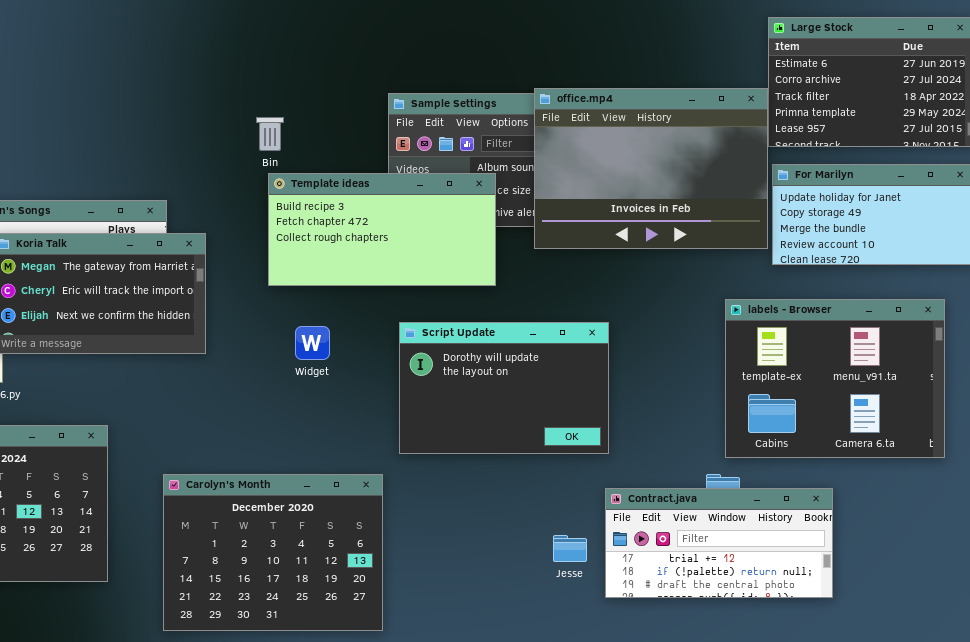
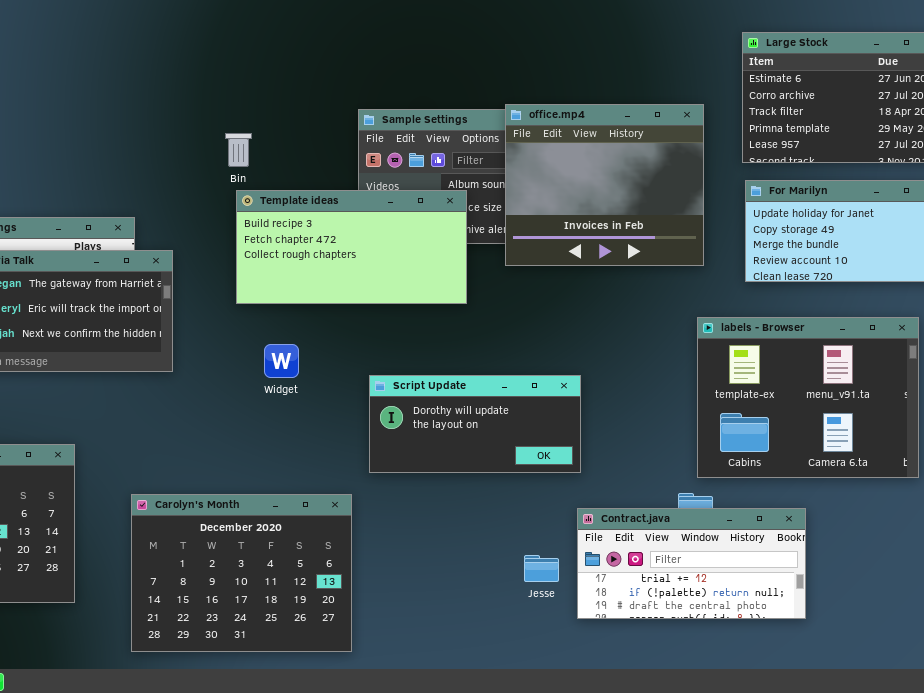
office.mp4: [534,88,768,249] -> [505,104,704,266], resized
Script Update: [399,322,609,454] -> [369,375,581,473], resized

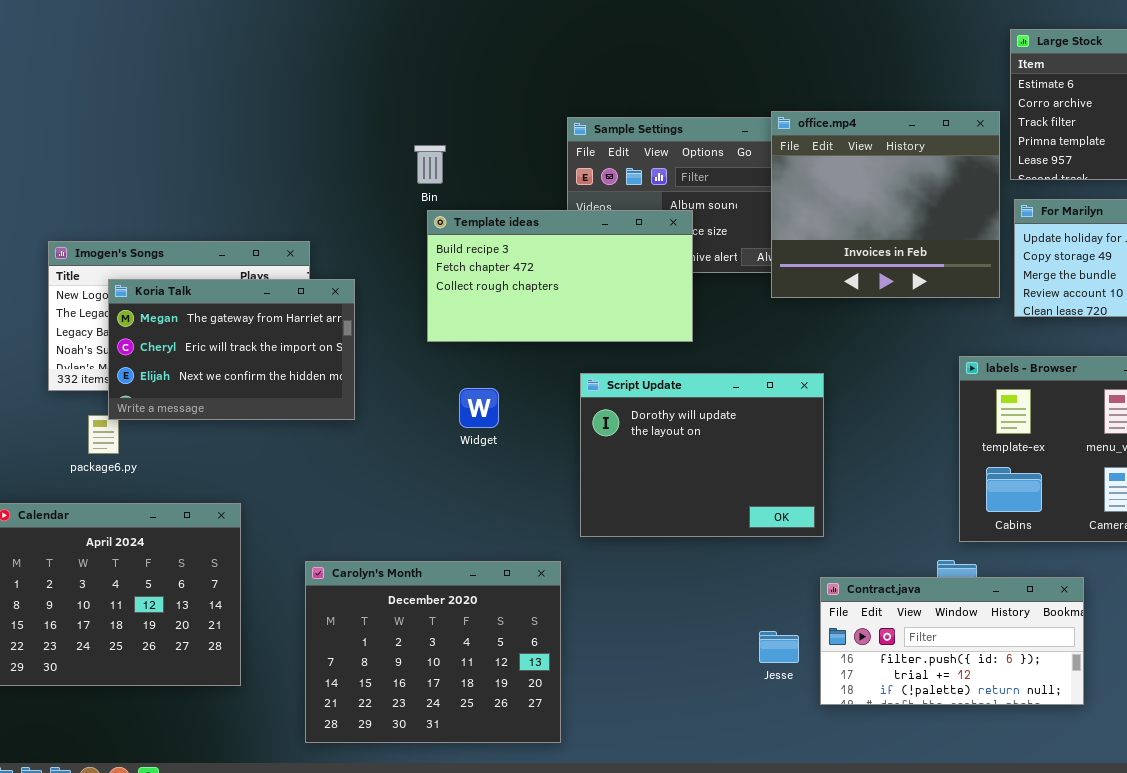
office.mp4: [505,104,704,266] -> [771,111,1000,298], moved
Script Update: [369,375,581,473] -> [580,373,824,537], resized
Contract.java: [577,508,806,619] -> [820,577,1084,705], scrolled up 1 row

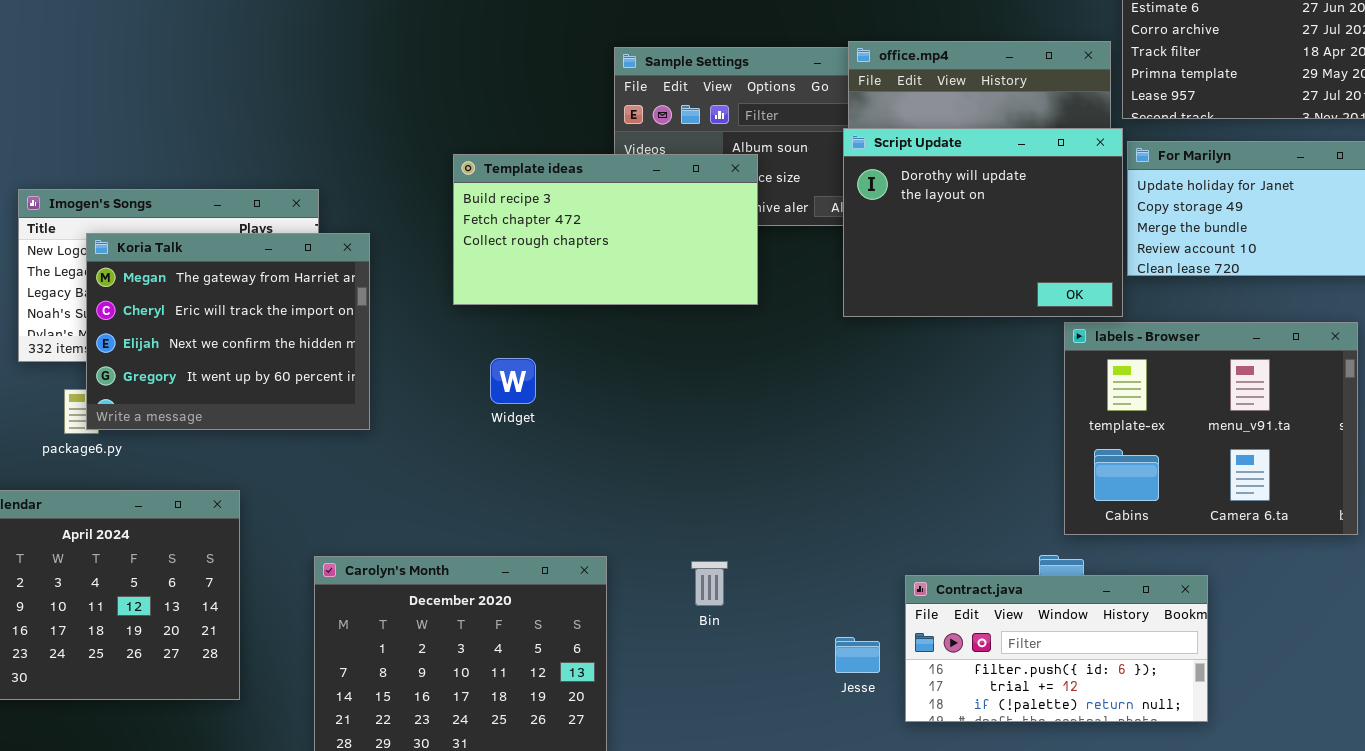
Bin: [414,145,446,184] -> [691,561,728,606], moved
Koria Talk: [108,279,355,420] -> [86,233,370,430], resized
Script Update: [580,373,824,537] -> [843,128,1123,317], moved

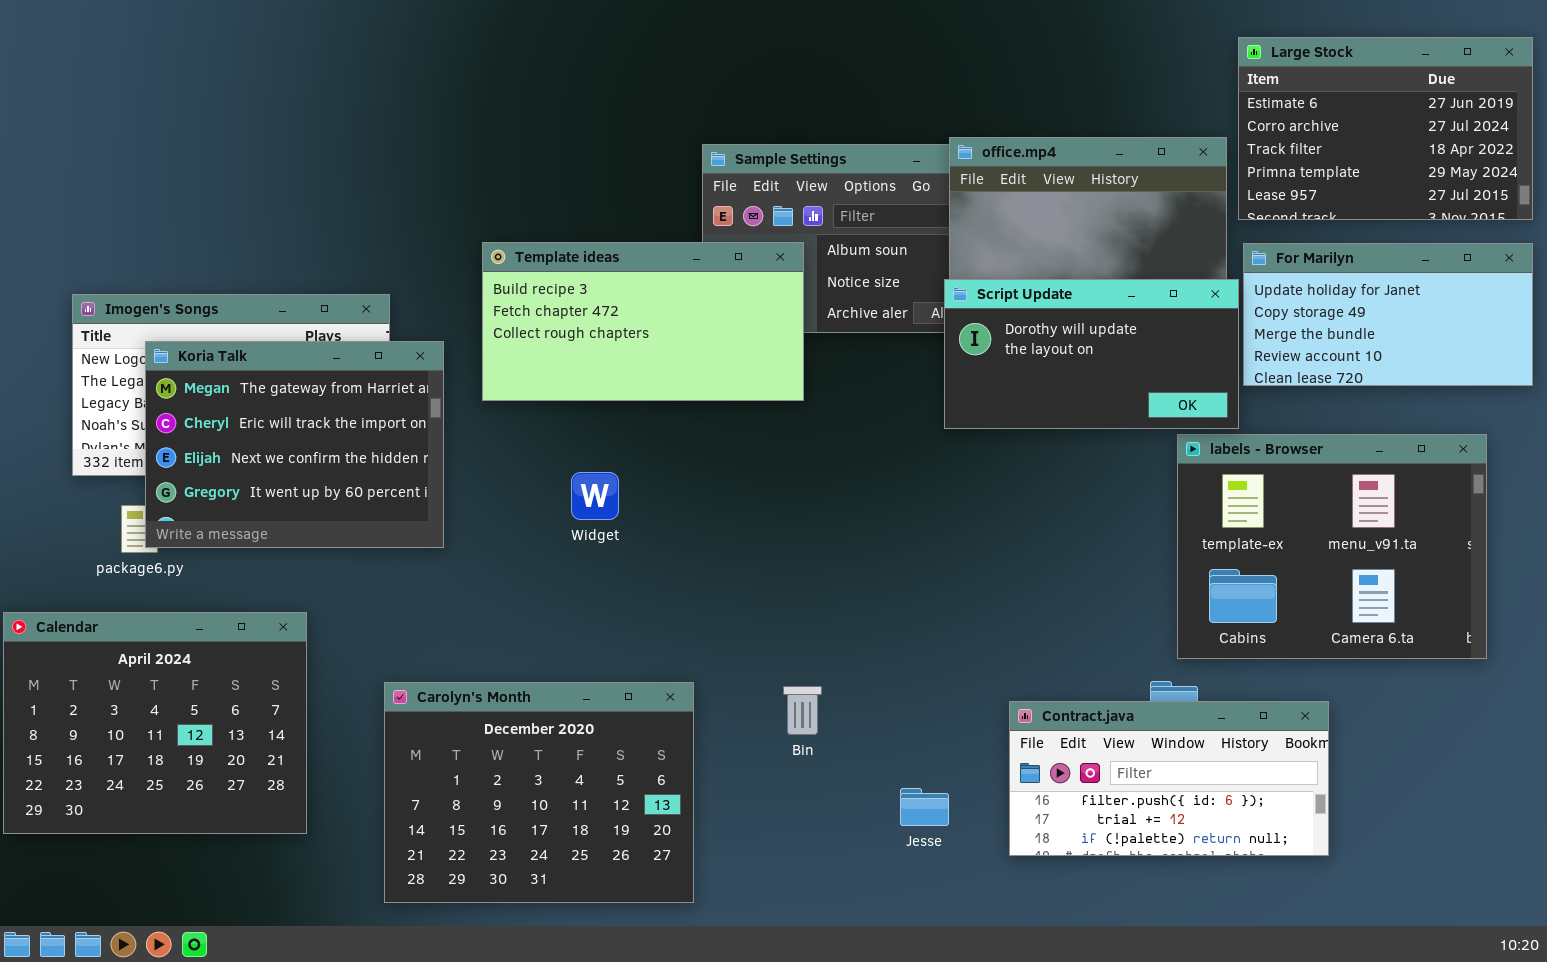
Script Update: [843,128,1123,317] -> [944,279,1239,429], resized
Template ideas: [453,154,758,305] -> [482,242,804,401], moved
Jesse: [835,637,880,673] -> [900,788,949,826], moved

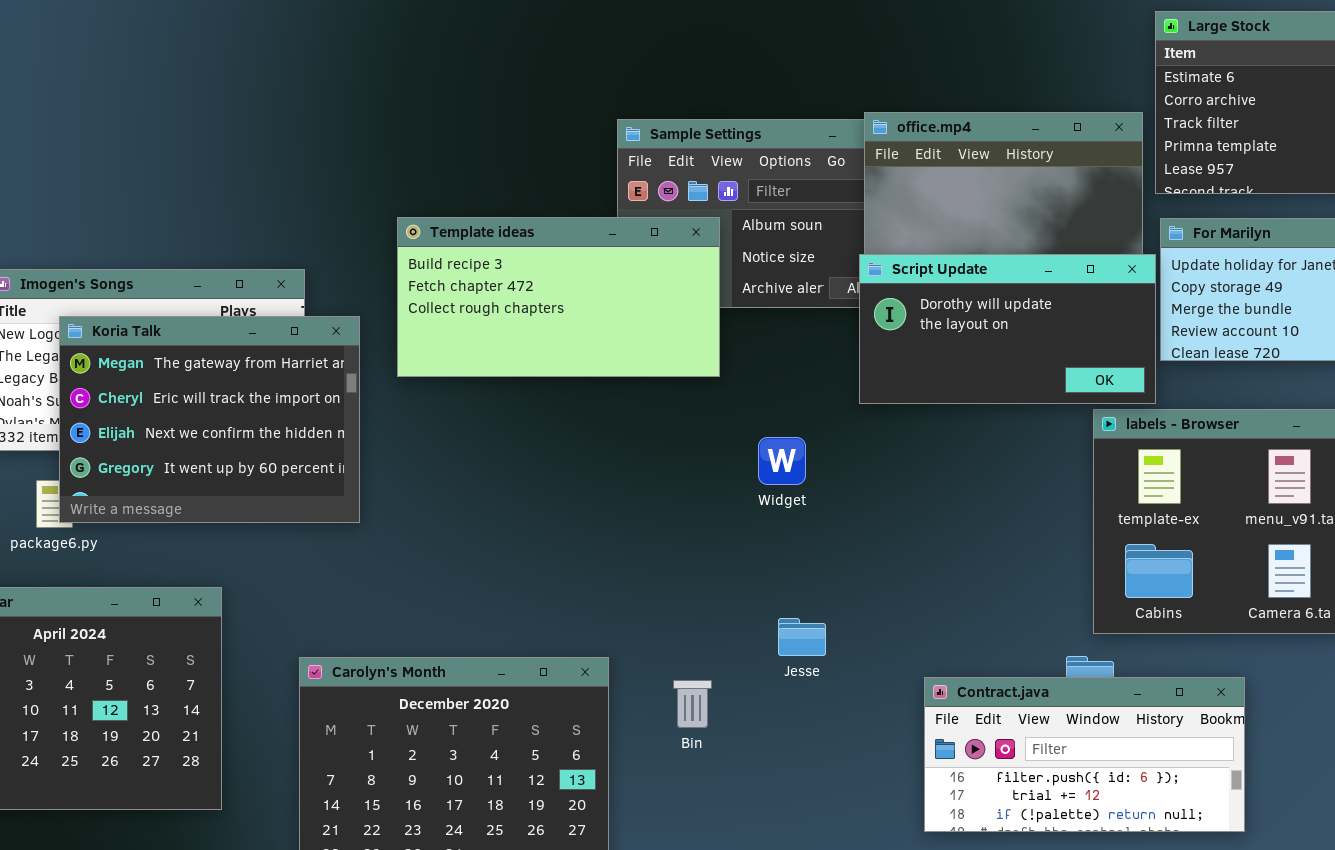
Widget: [571,472,619,520] -> [758,437,806,485], moved
Bin: [783,686,822,735] -> [673,680,712,728], moved
Jesse: [900,788,949,826] -> [778,618,826,656], moved

